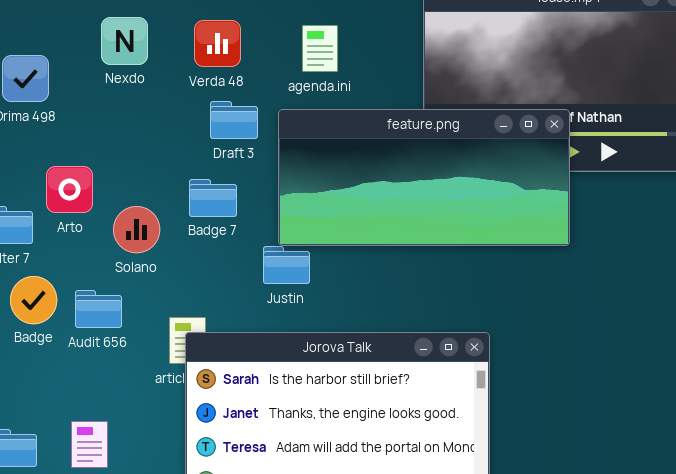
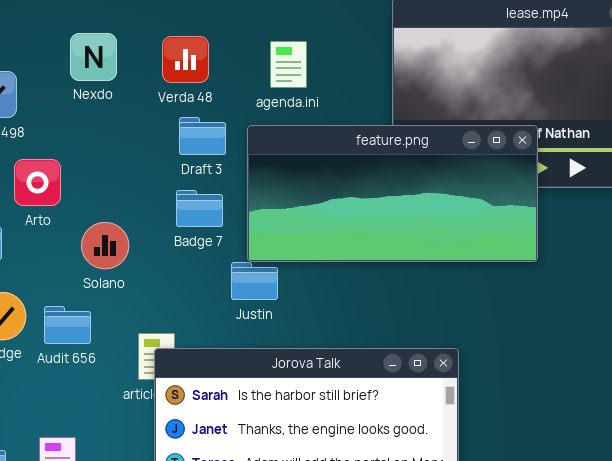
Arto: [46,166,93,213] -> [14,159,61,206], moved
Badge 7: [189,179,237,217] -> [176,190,223,227], moved

